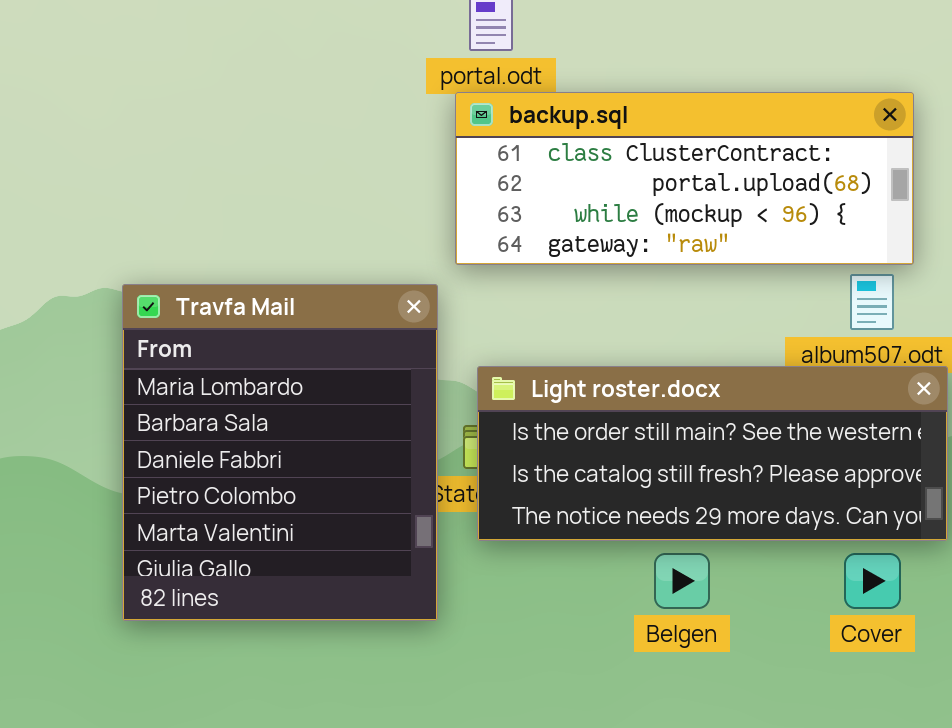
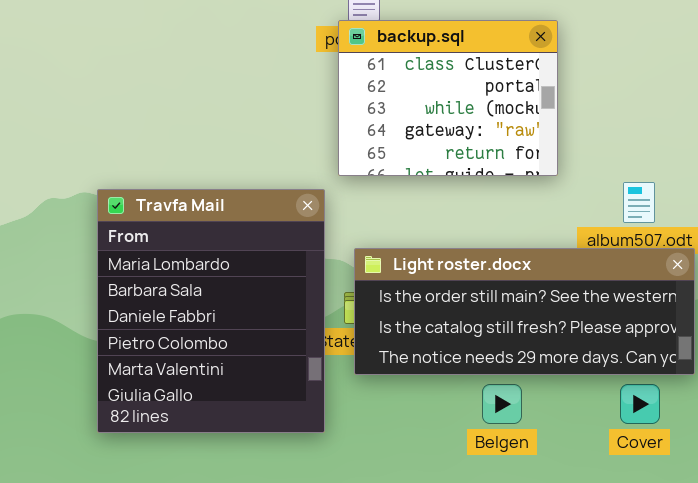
backup.sql: [455,92,914,265] -> [338,20,558,176], resized

